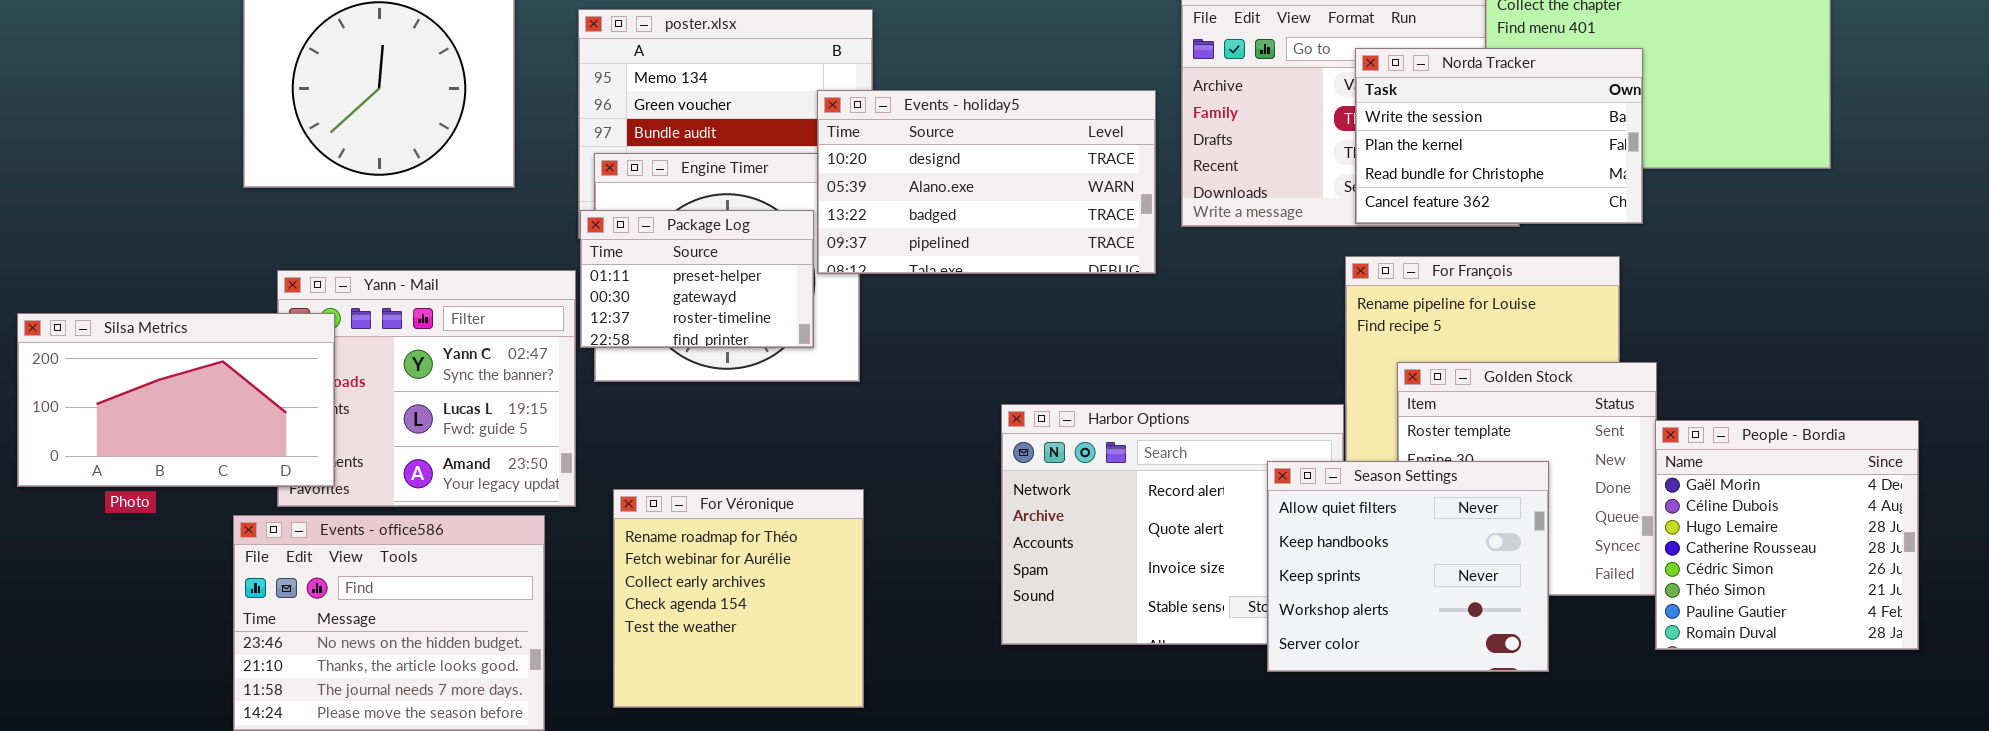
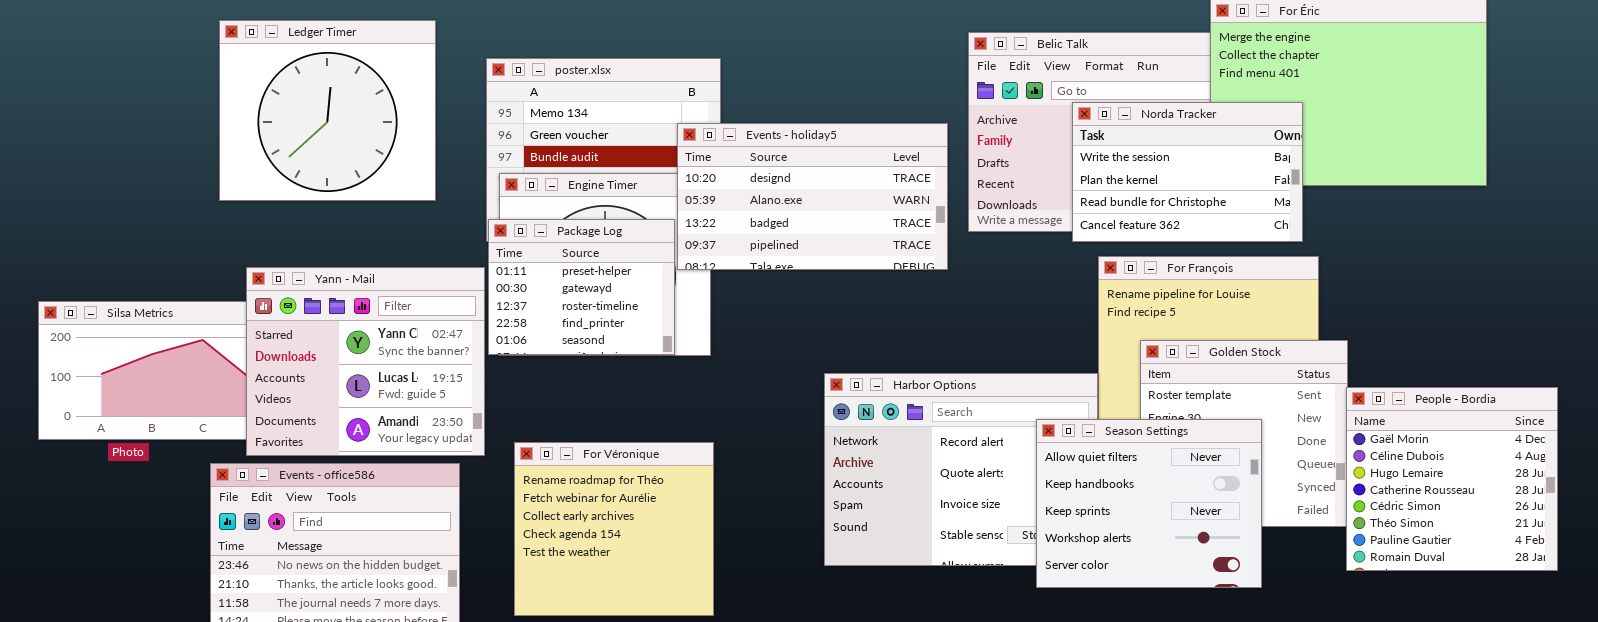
Norda Tracker: [1355,48,1643,224] -> [1072,102,1303,242], moved
Package Log: [580,210,814,348] -> [488,219,675,355], resized
Yann - Mail: [277,270,576,507] -> [246,267,485,456], raised

